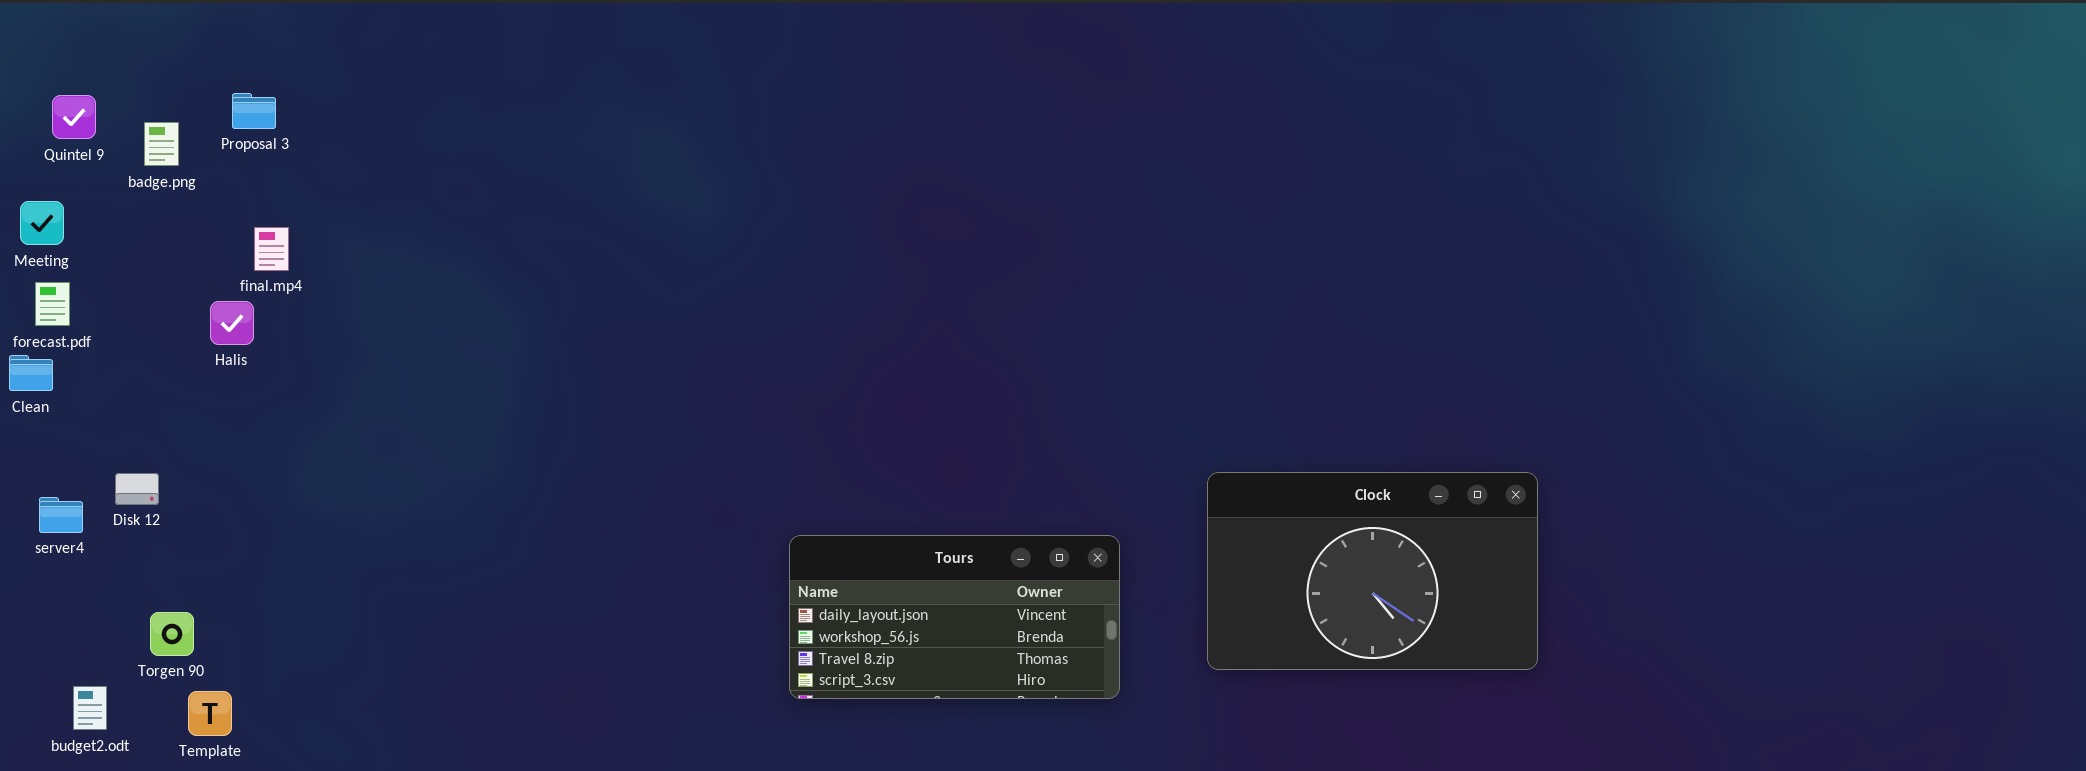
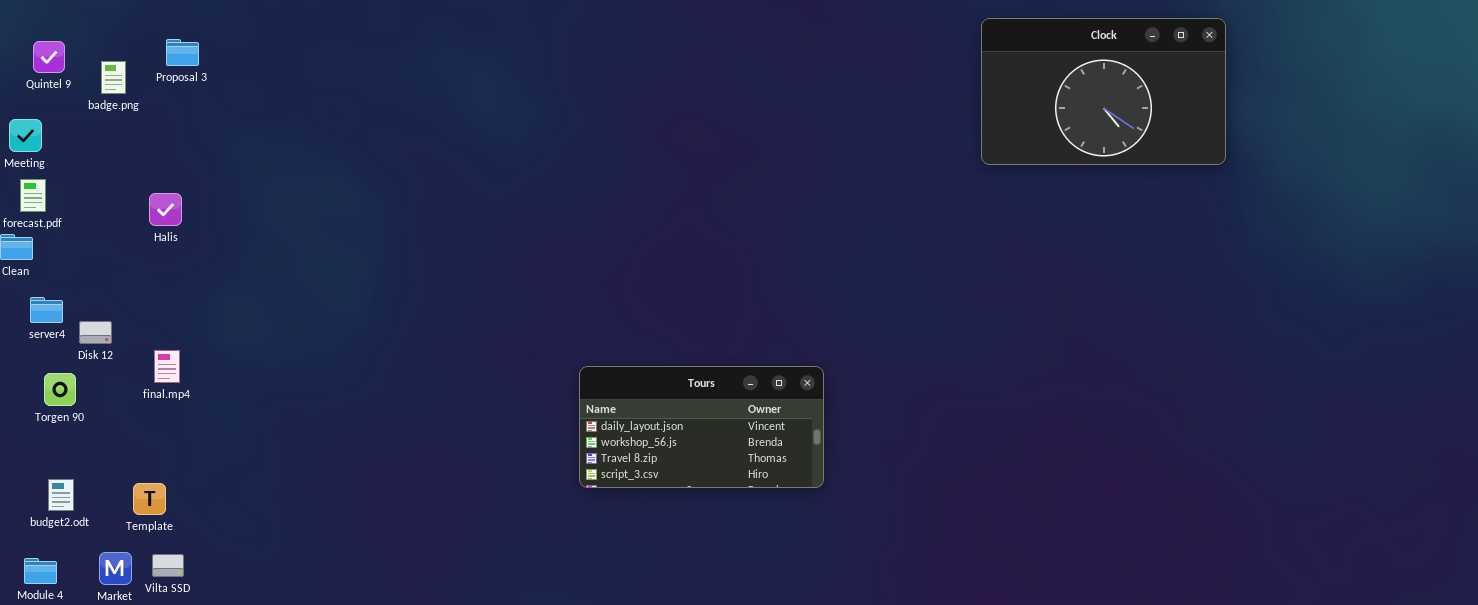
final.mp4: [254,227,289,271] -> [154,350,180,383], moved
Clock: [1207,472,1538,670] -> [981,18,1226,165], moved
server4: [39,497,83,533] -> [30,297,63,323], moved
Torgen 90: [150,612,194,656] -> [44,373,76,406], moved

